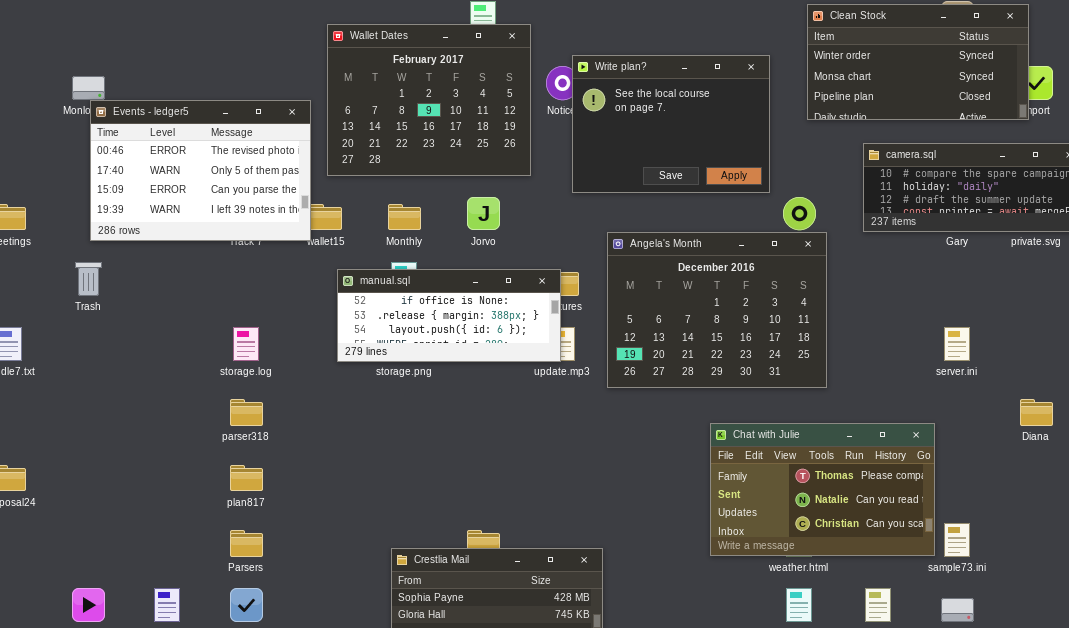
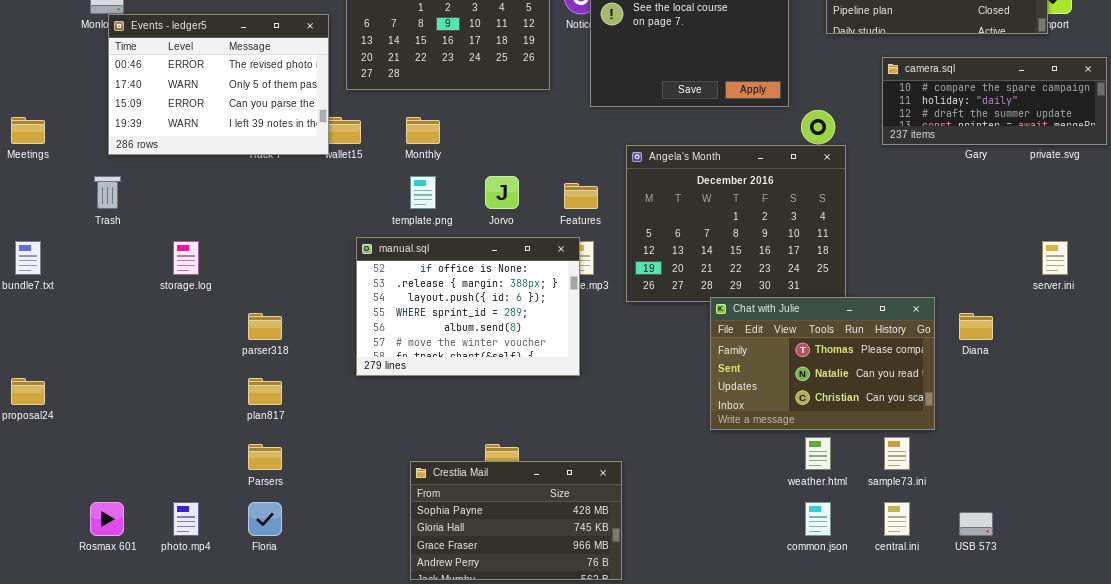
Jorvo: [467,197,500,230] -> [485,176,519,209], moved
manual.sql: [337,269,561,362] -> [356,237,580,376], moved, resized
storage.log: [233,327,259,361] -> [173,241,199,275], moved
server.ini: [944,327,970,361] -> [1042,241,1068,275], moved
Diana: [1020,399,1053,426] -> [959,313,993,340], moved
Chat with Julie: [710,423,935,556] -> [710,297,935,430], moved
sample73.ini: [944,523,970,557] -> [884,437,910,470], moved

